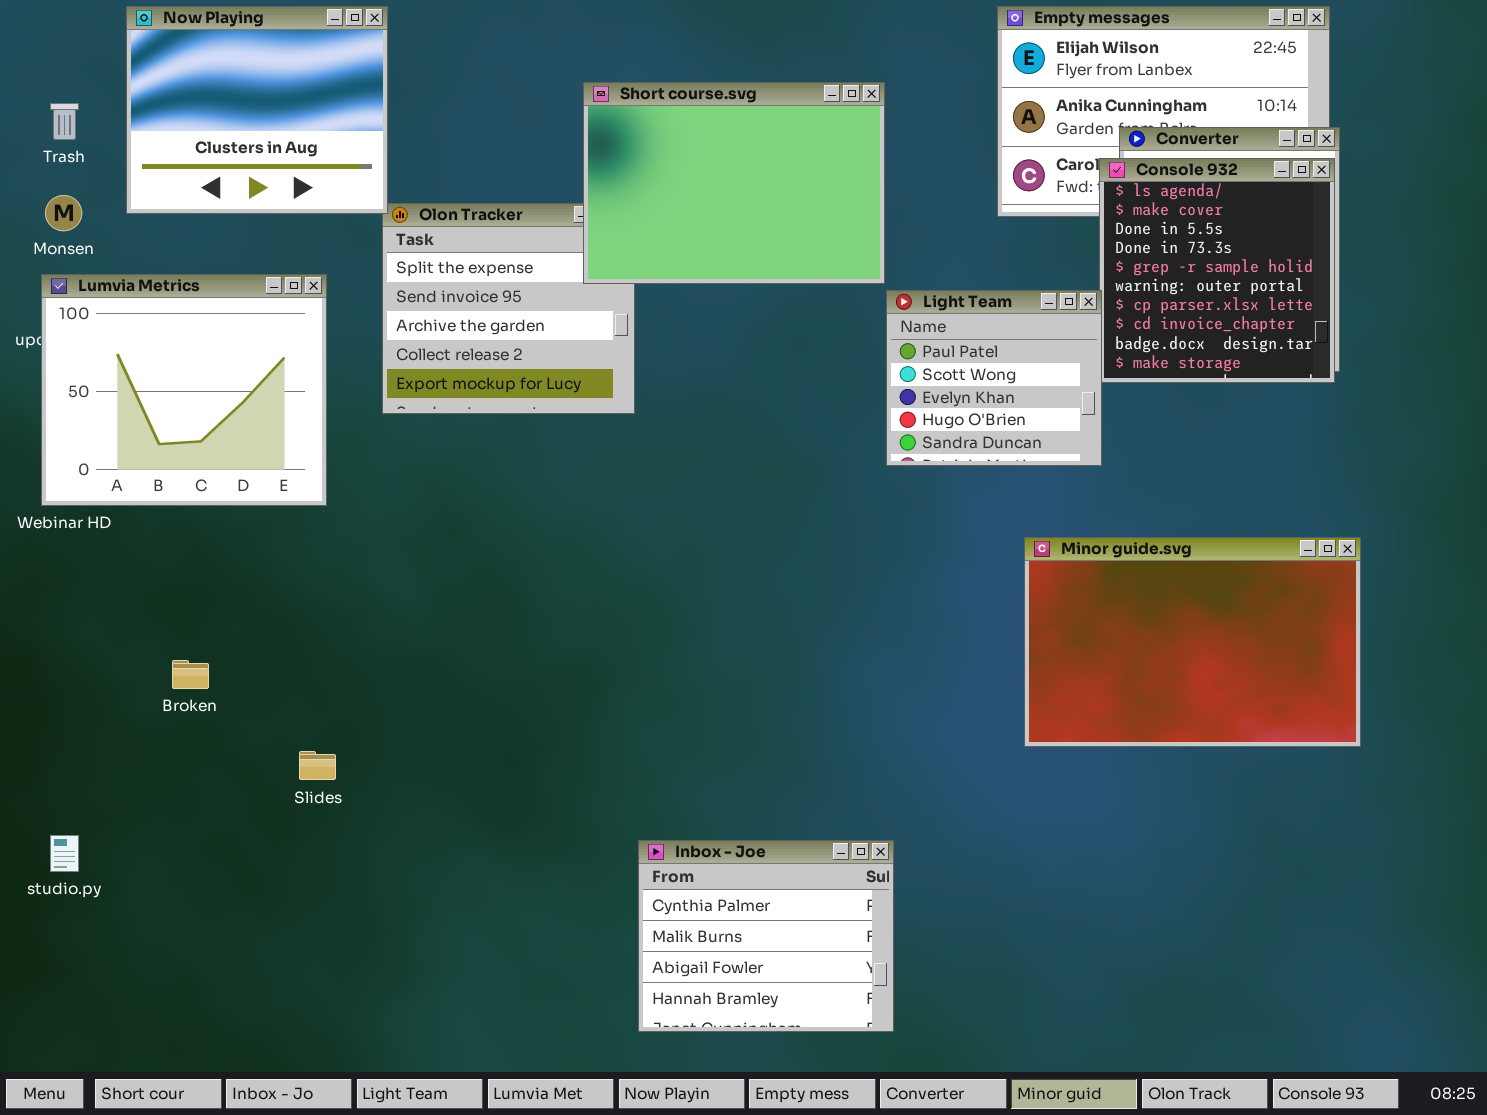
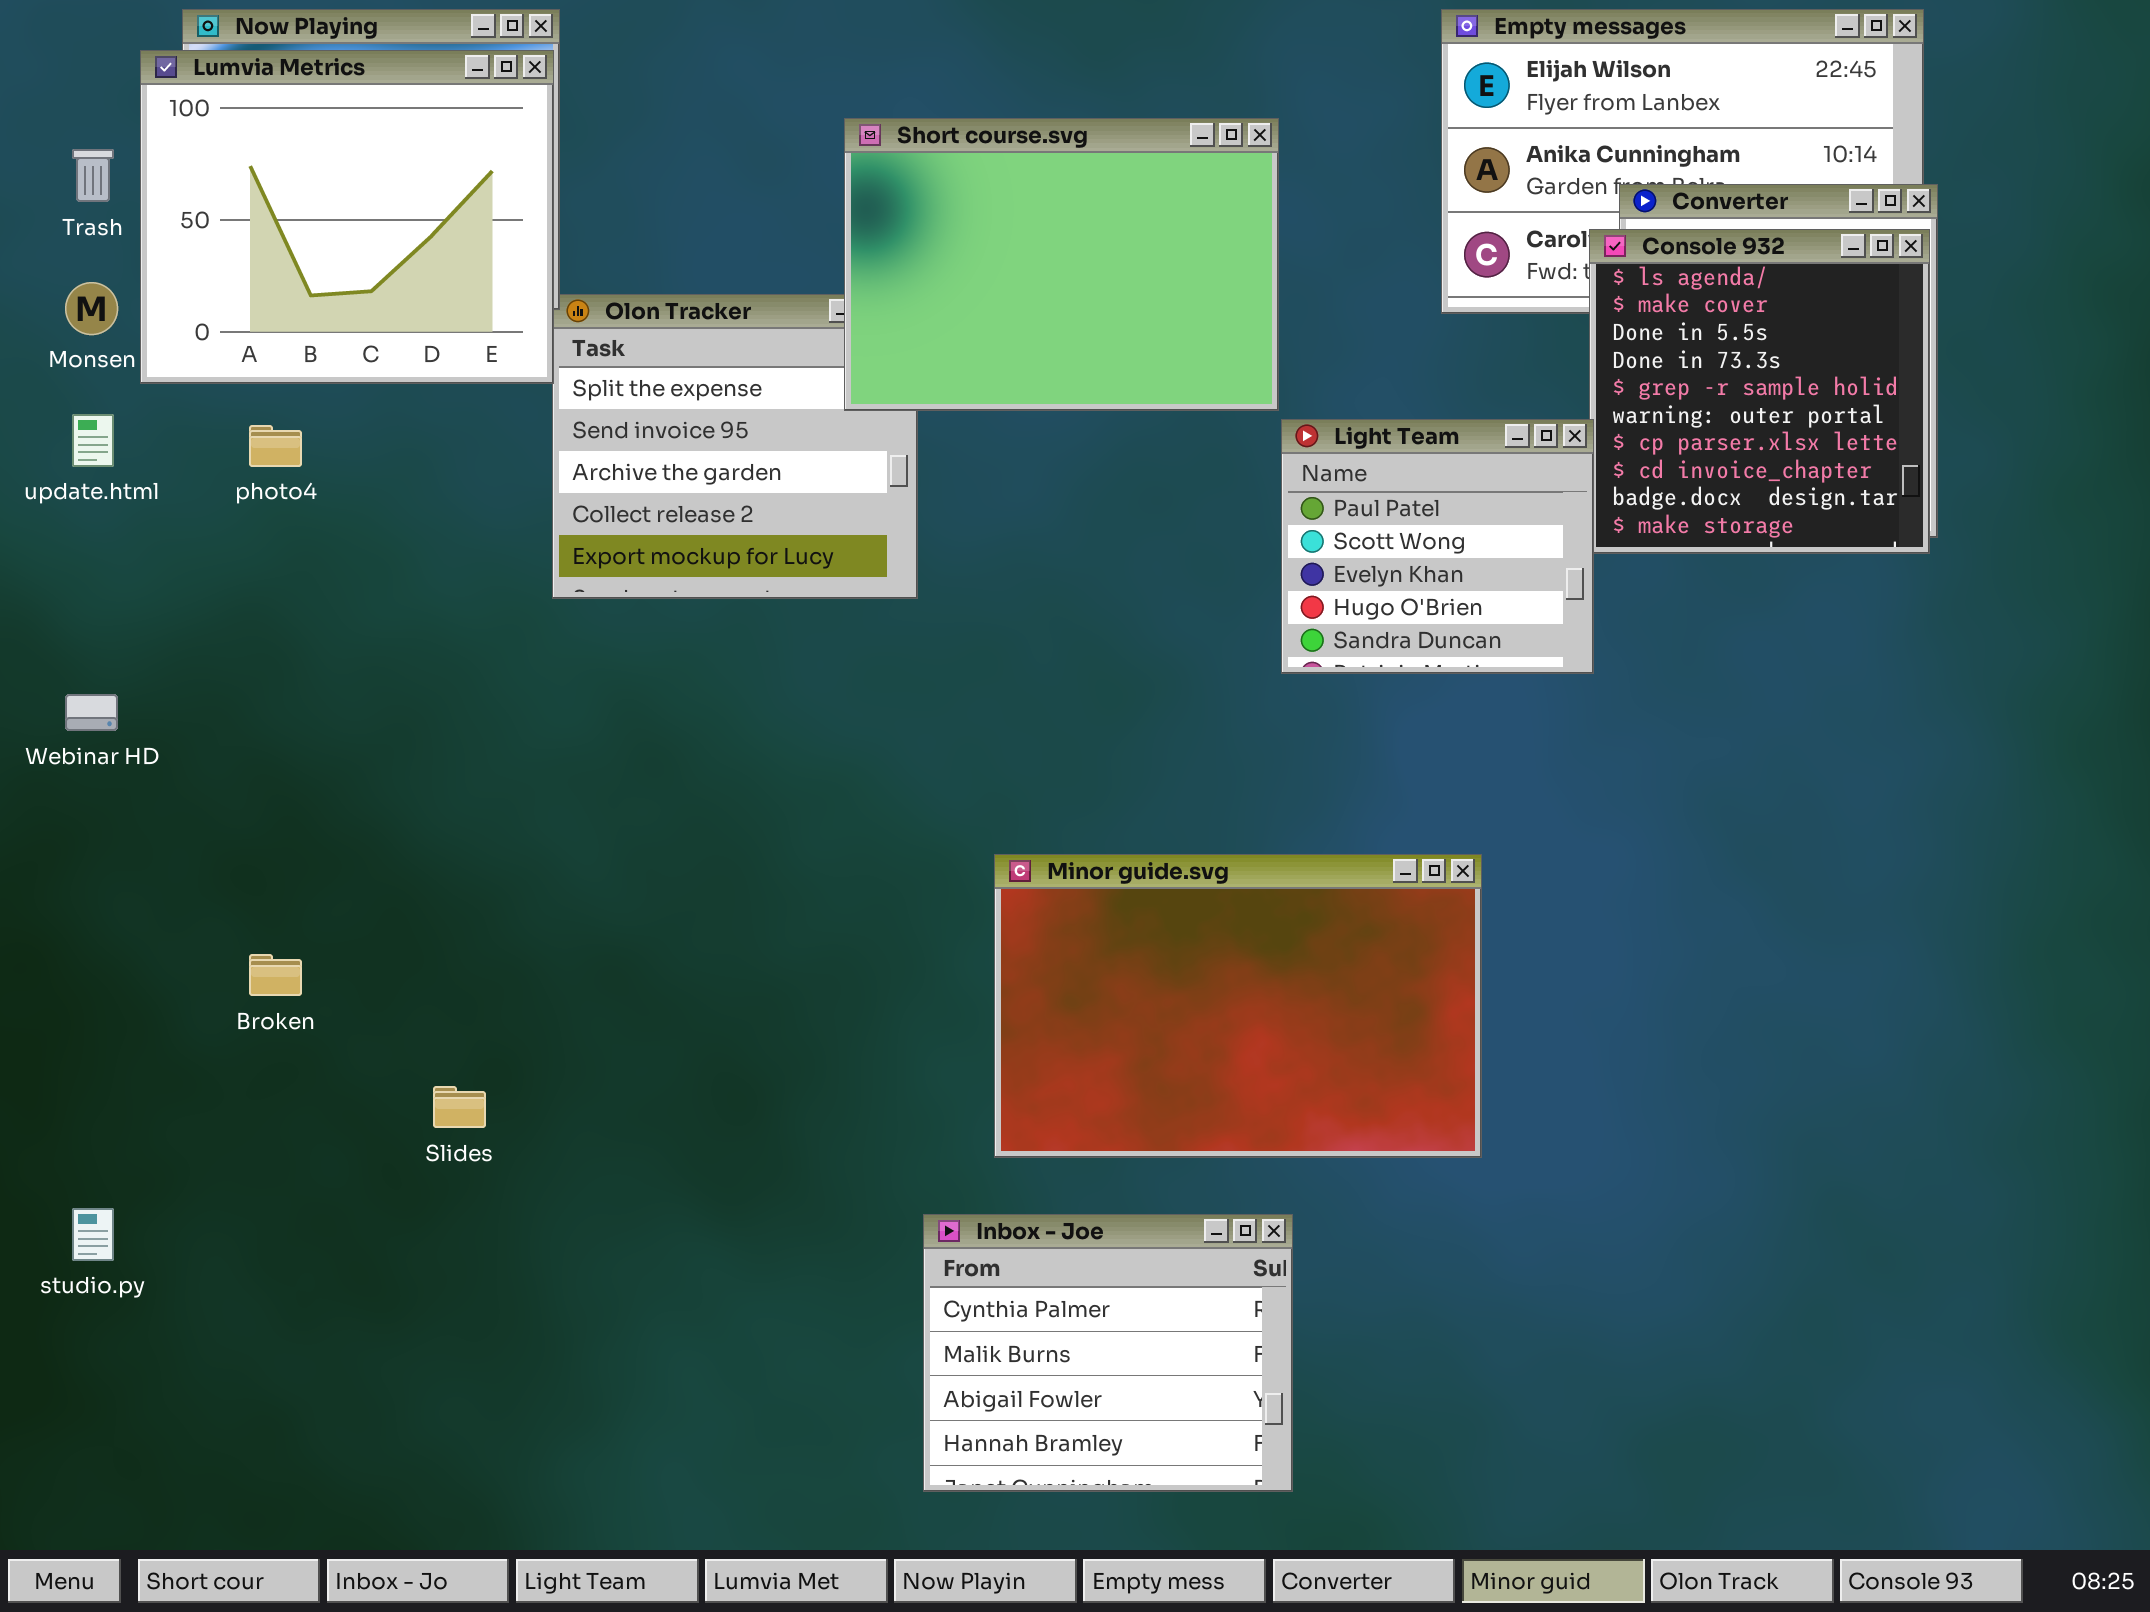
Lumvia Metrics: [41,274,327,506] -> [140,50,554,384], moved
Minor guide.svg: [1024,537,1361,747] -> [994,854,1482,1158], moved

